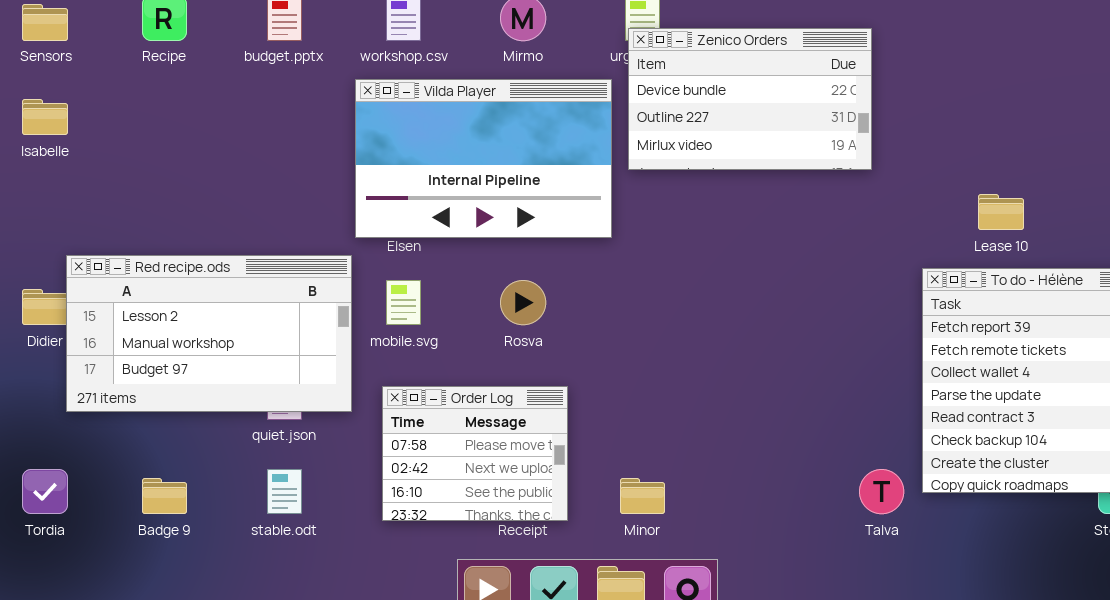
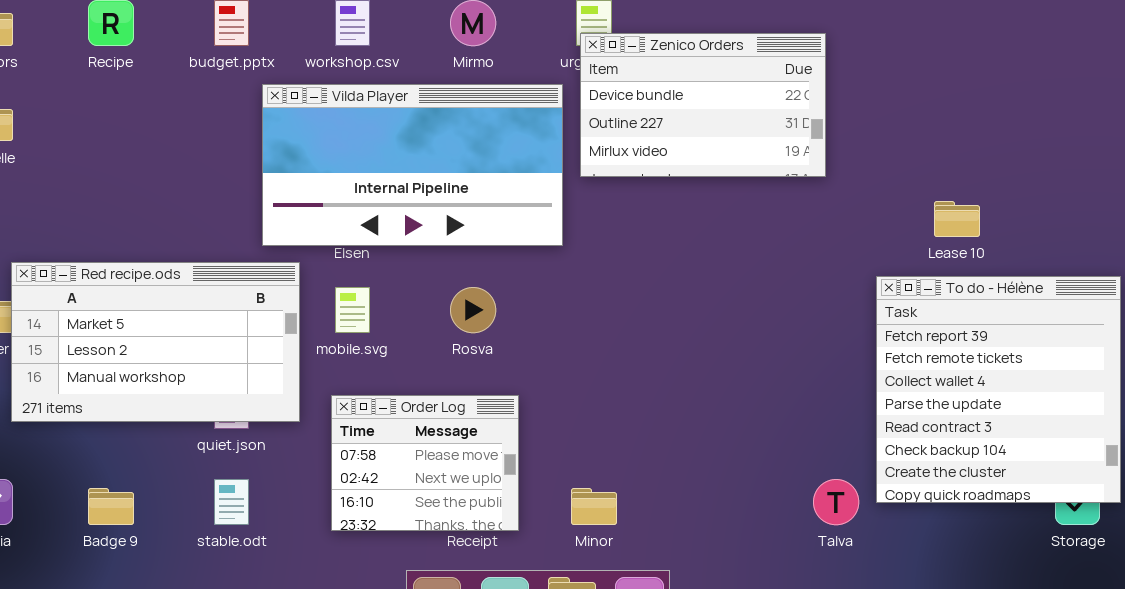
Vilda Player: [355,79,612,238] -> [262,84,563,246], resized
Red recipe.ods: [66,255,352,412] -> [11,262,300,422], scrolled up 1 row

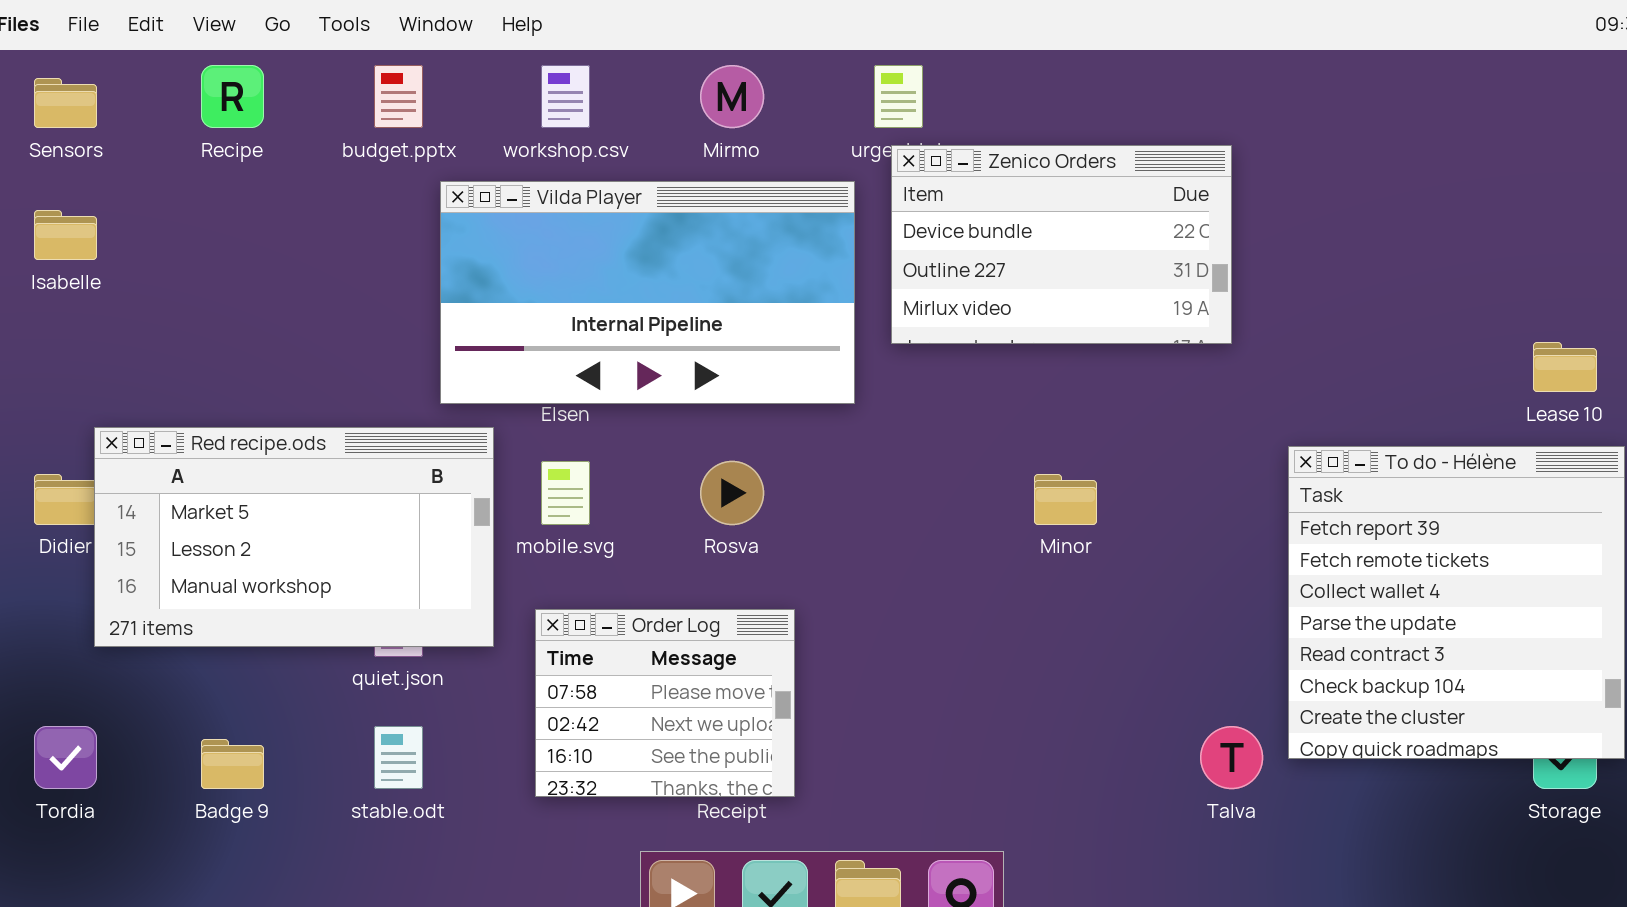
Zenico Orders: [580,33,826,177] -> [891,145,1232,344], moved
Lease 10: [934,201,980,237] -> [1533,342,1597,392], moved
Minor: [571,488,617,525] -> [1034,474,1097,525], moved

